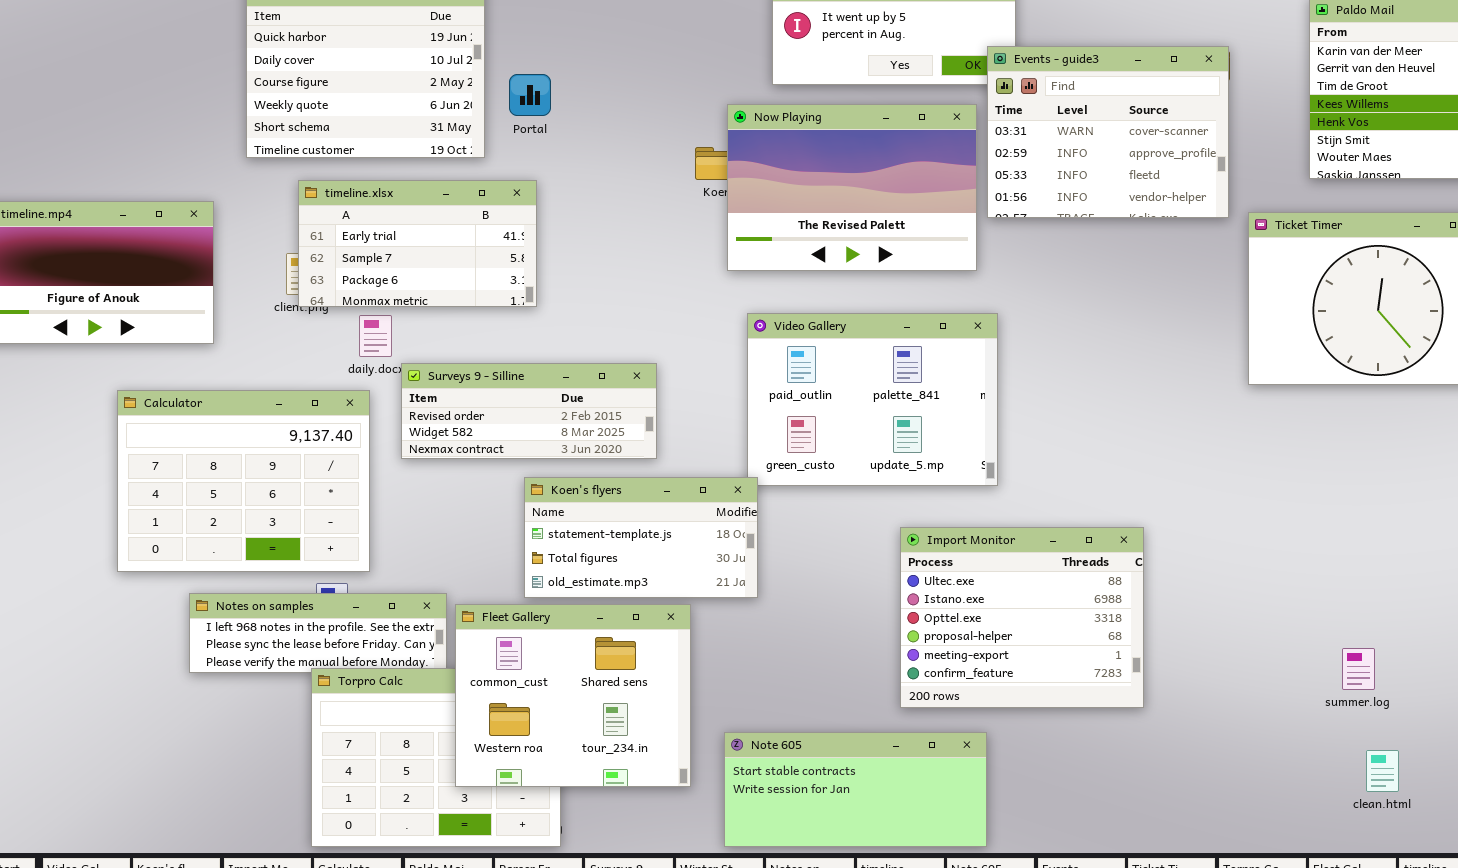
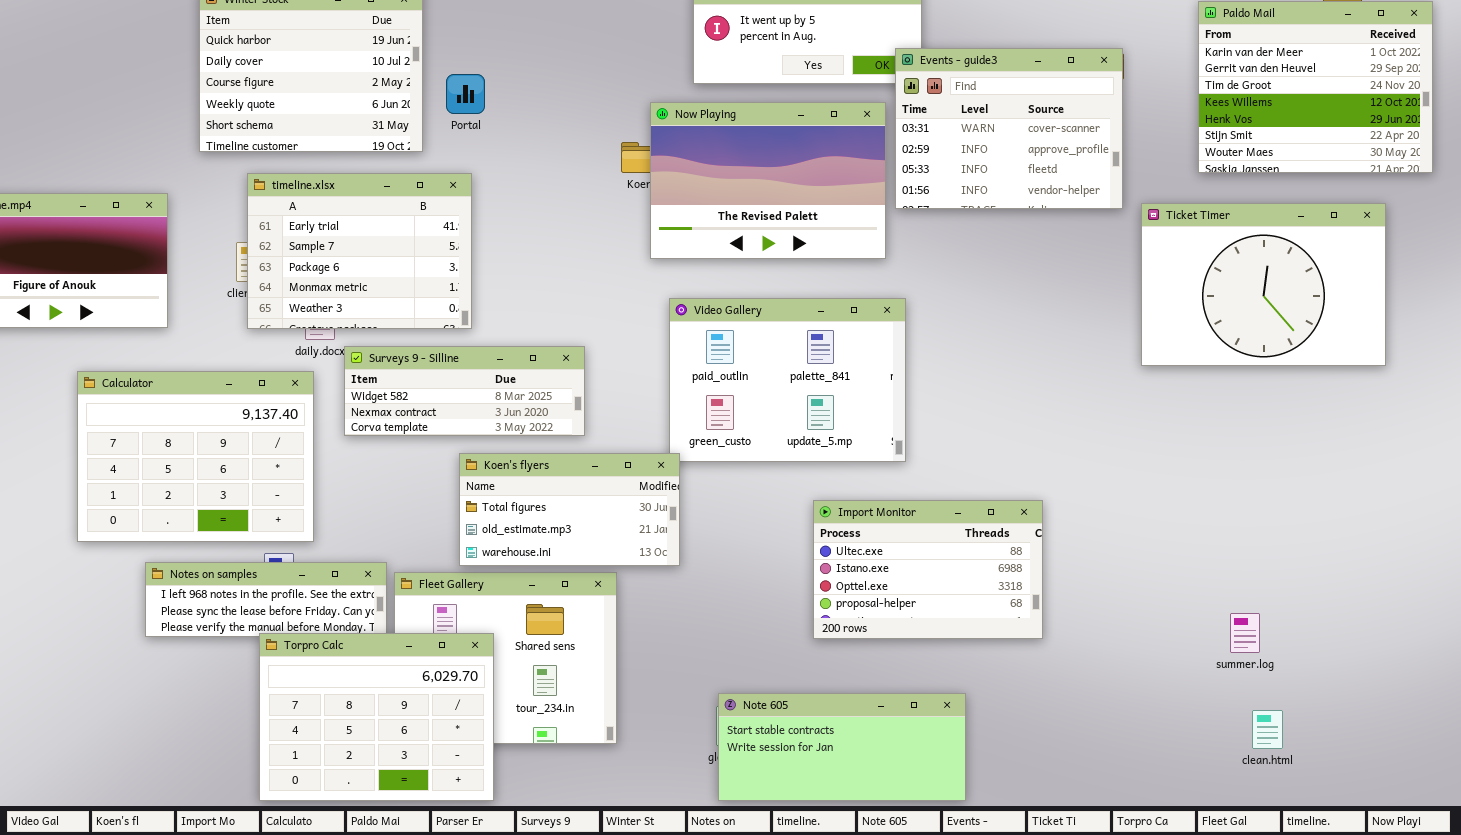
timeline.xlsx: [298,180,537,307] -> [247,173,472,329], resized
Surveys 9 - Silline: [401,363,657,459] -> [344,346,585,436], scrolled down 1 row
Koen's flyers: [524,477,758,598] -> [459,453,680,566], scrolled down 1 row
Import Monitor: [900,527,1144,708] -> [813,500,1043,639], resized
Torpro Calc: [311,668,561,847] -> [259,633,494,801], raised
Note 605: [724,732,987,847] -> [718,693,966,801], moved

